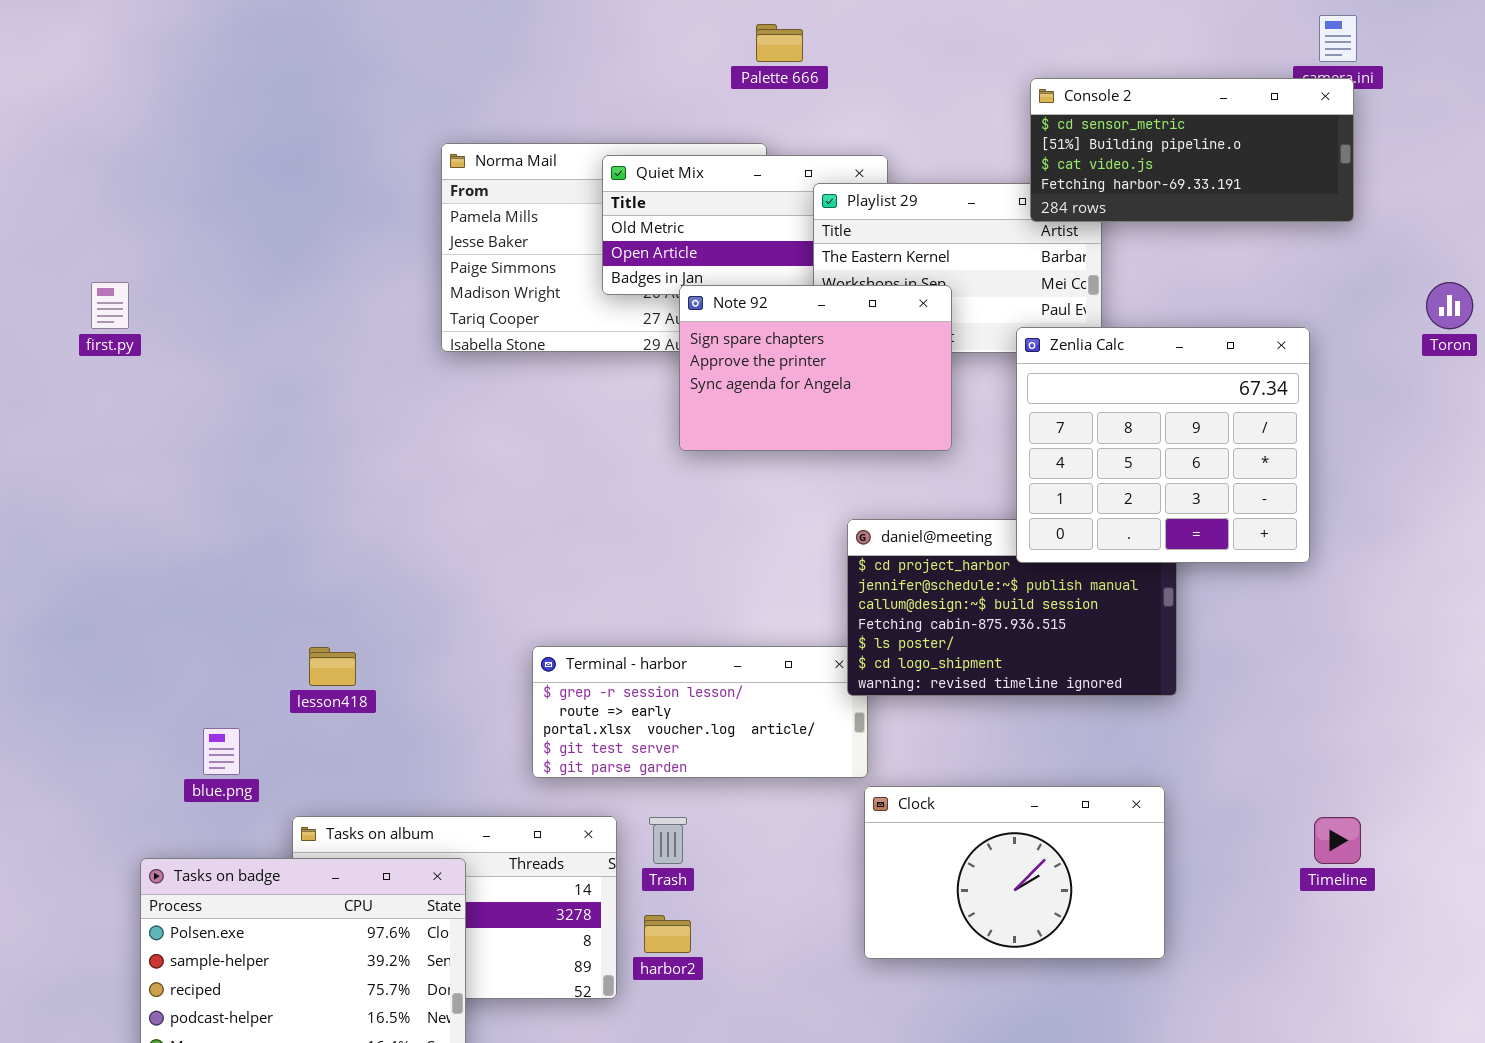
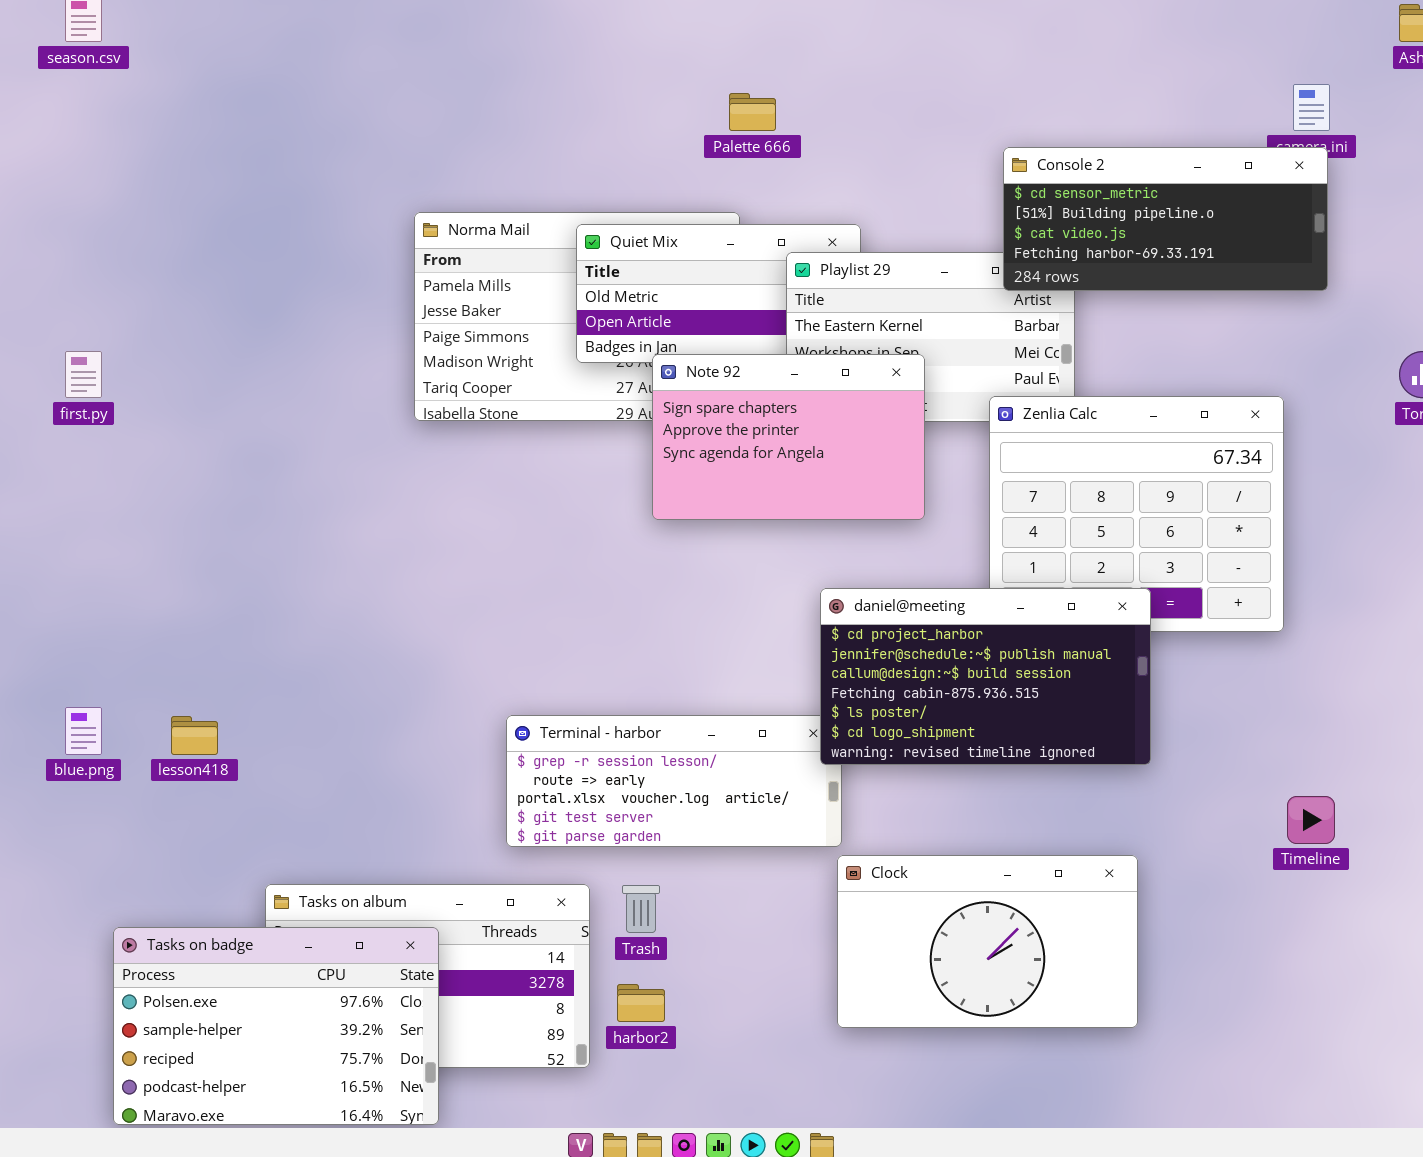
daniel@meeting: [847,519,1177,696] -> [820,588,1151,765], raised
lesson418: [309,647,356,686] -> [171,716,218,755], moved
blue.png: [203,728,240,775] -> [65,707,102,755], moved
Timeline: [1314,817,1361,864] -> [1287,796,1335,844], moved

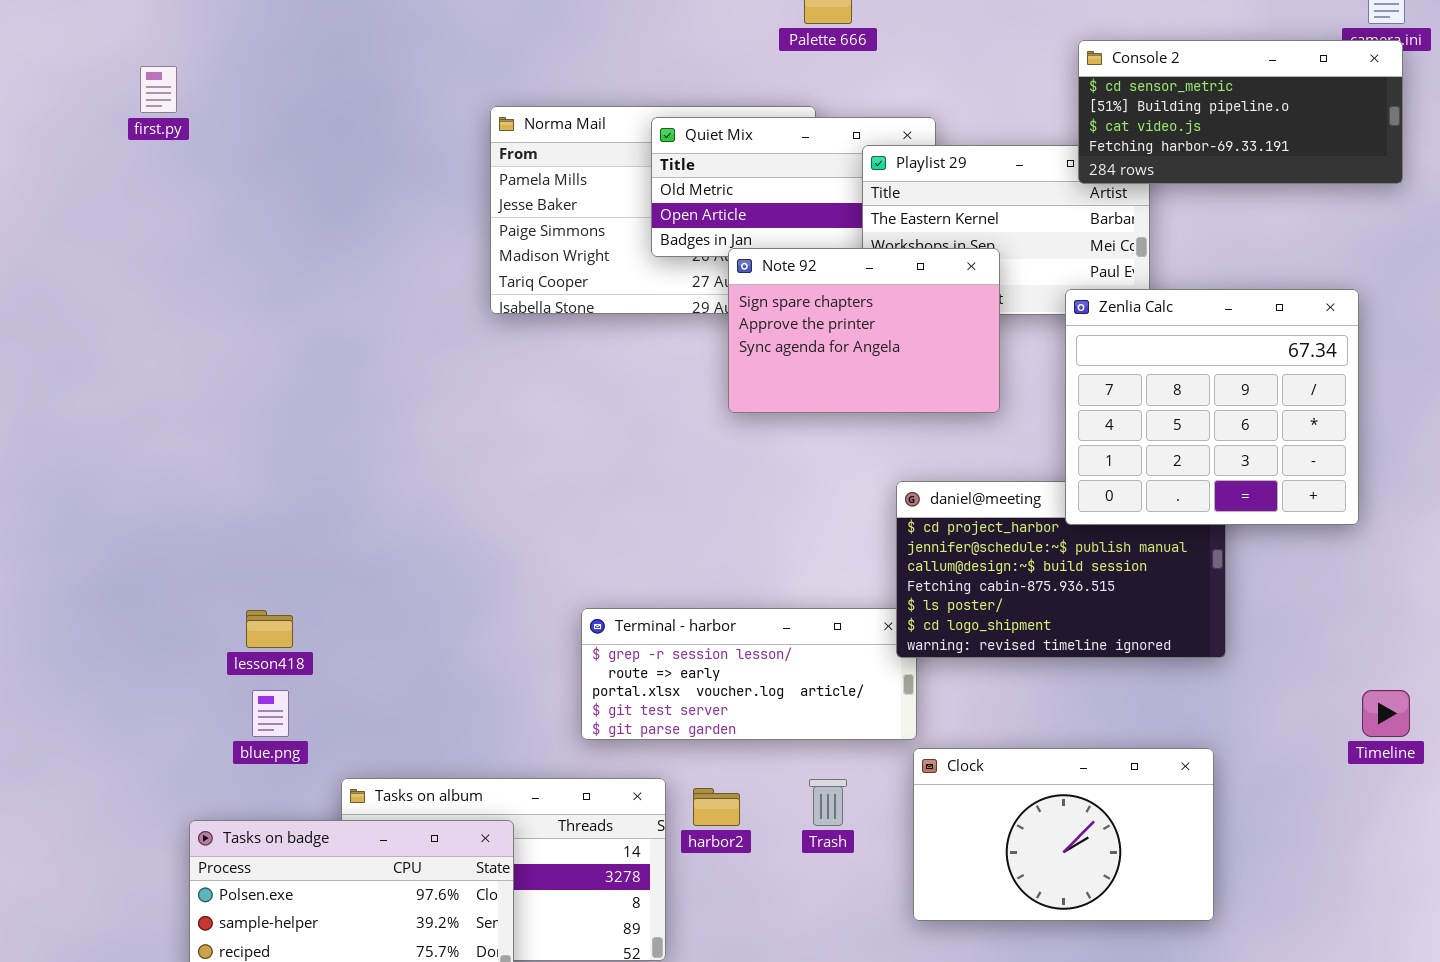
first.py: [65,351,102,398] -> [140,66,177,113], moved
Zenlia Calc: [989,396,1284,632] -> [1065,289,1359,525], raised
blue.png: [65,707,102,755] -> [252,690,289,737], moved
Trash: [622,885,660,933] -> [809,779,847,826], moved
harbor2: [617,984,665,1022] -> [693,788,740,826], moved

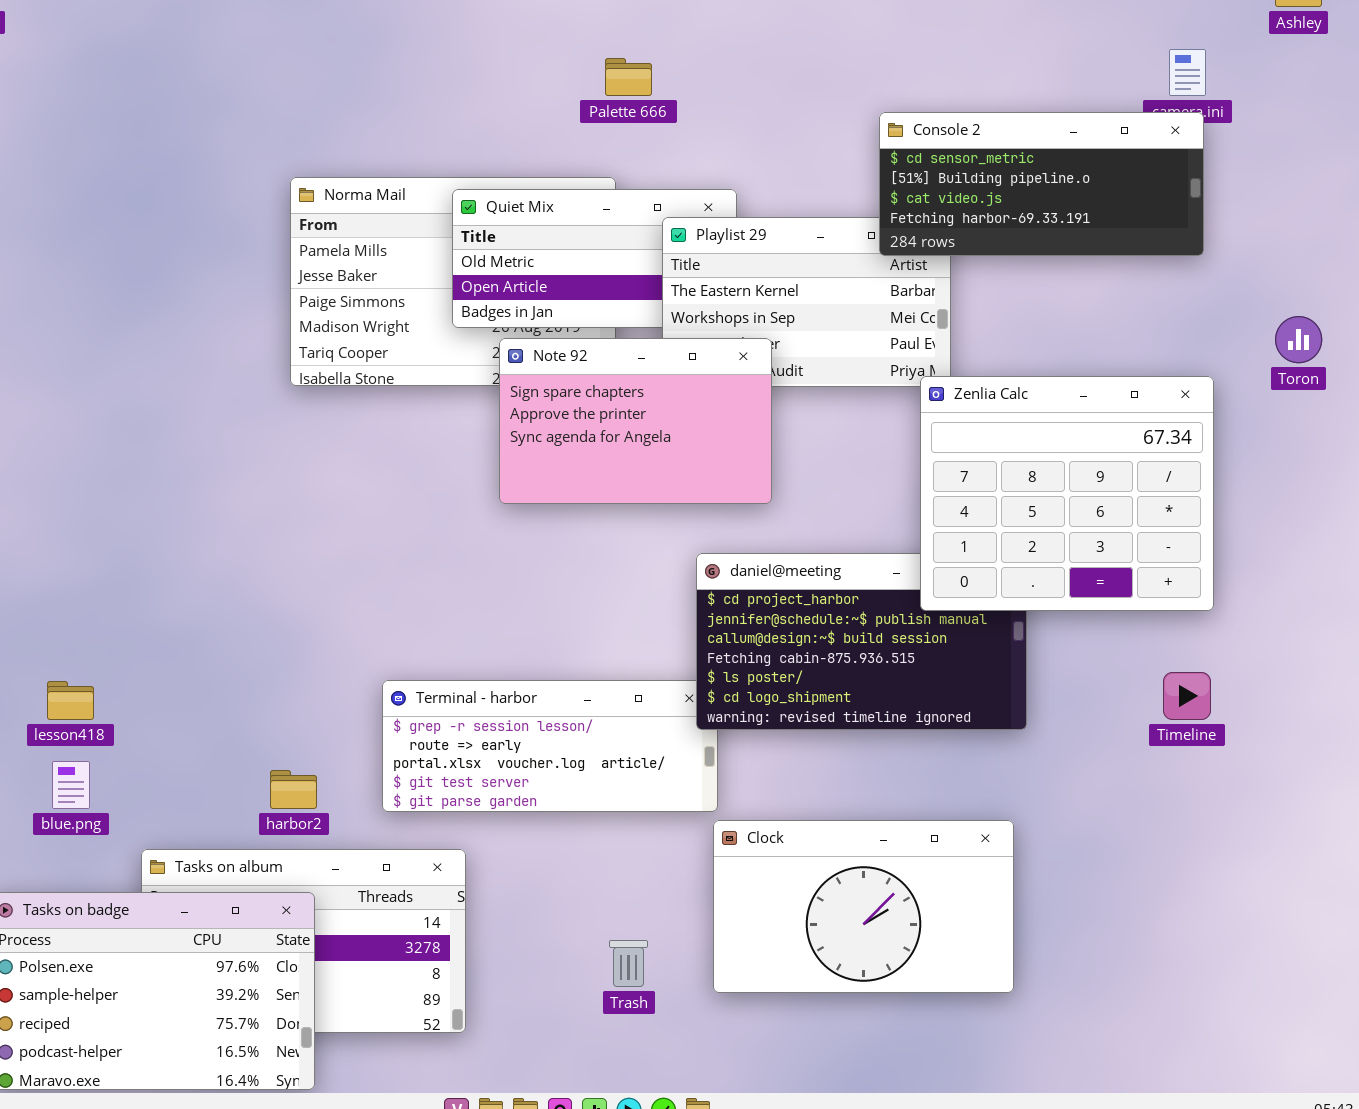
Note 92: [728,248,1000,413] -> [499,338,772,504], moved
Zenlia Calc: [1065,289,1359,525] -> [920,376,1214,611], moved
Timeline: [1362,690,1410,737] -> [1163,672,1211,720], moved
Trash: [809,779,847,826] -> [609,940,648,987], moved
harbor2: [693,788,740,826] -> [270,770,317,809], moved

